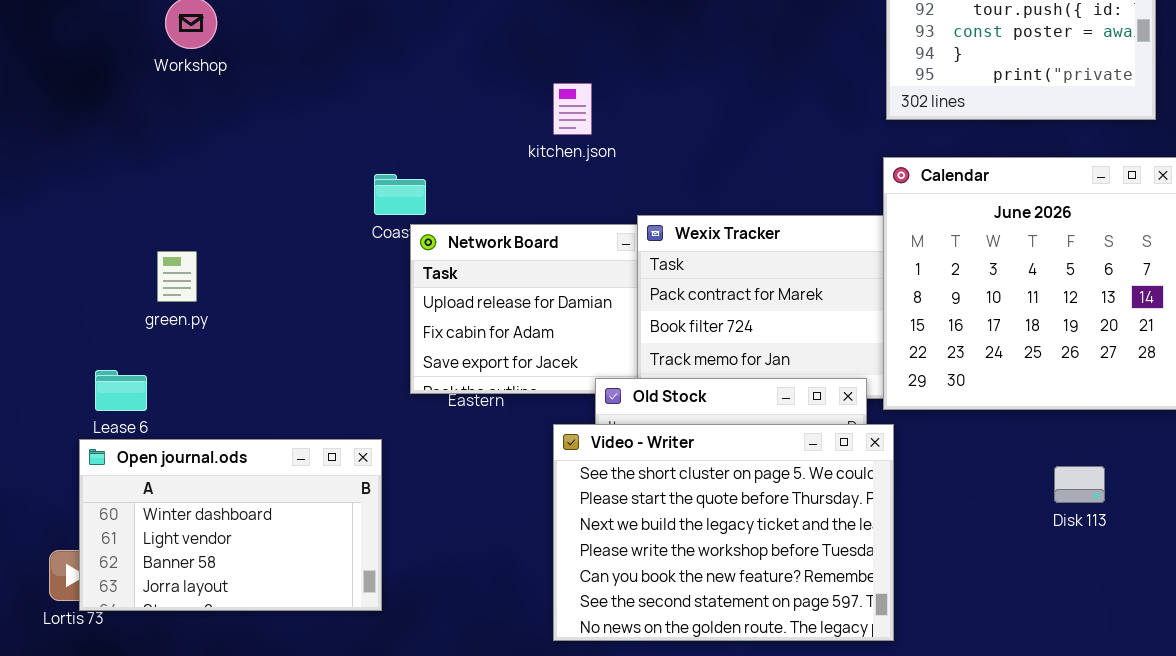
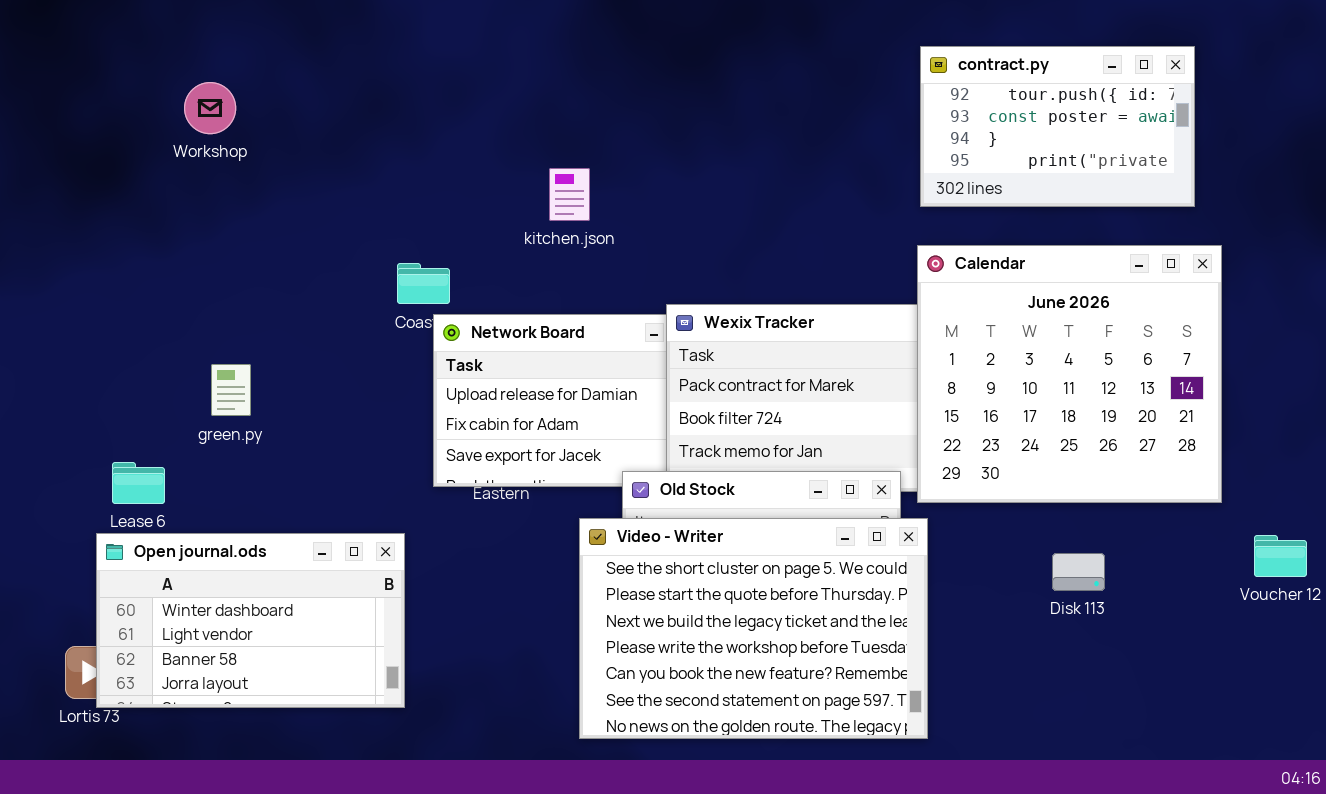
kitchen.json: [553,83,592,135] -> [549,168,590,221], moved
green.py: [157,251,197,302] -> [211,364,251,416], moved
Disk 113: [1054,466,1105,503] -> [1052,553,1105,591], moved

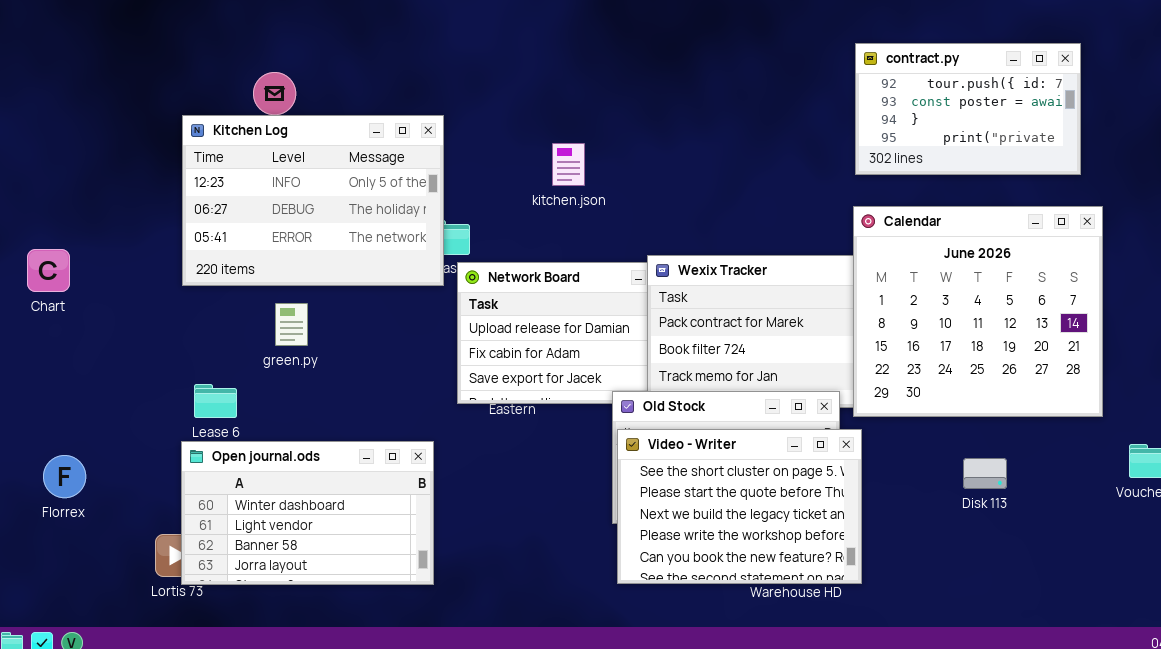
Kitchen Log: none -> [182,115,444,286], opened
Video - Writer: [579,518,928,739] -> [617,429,862,584], resized

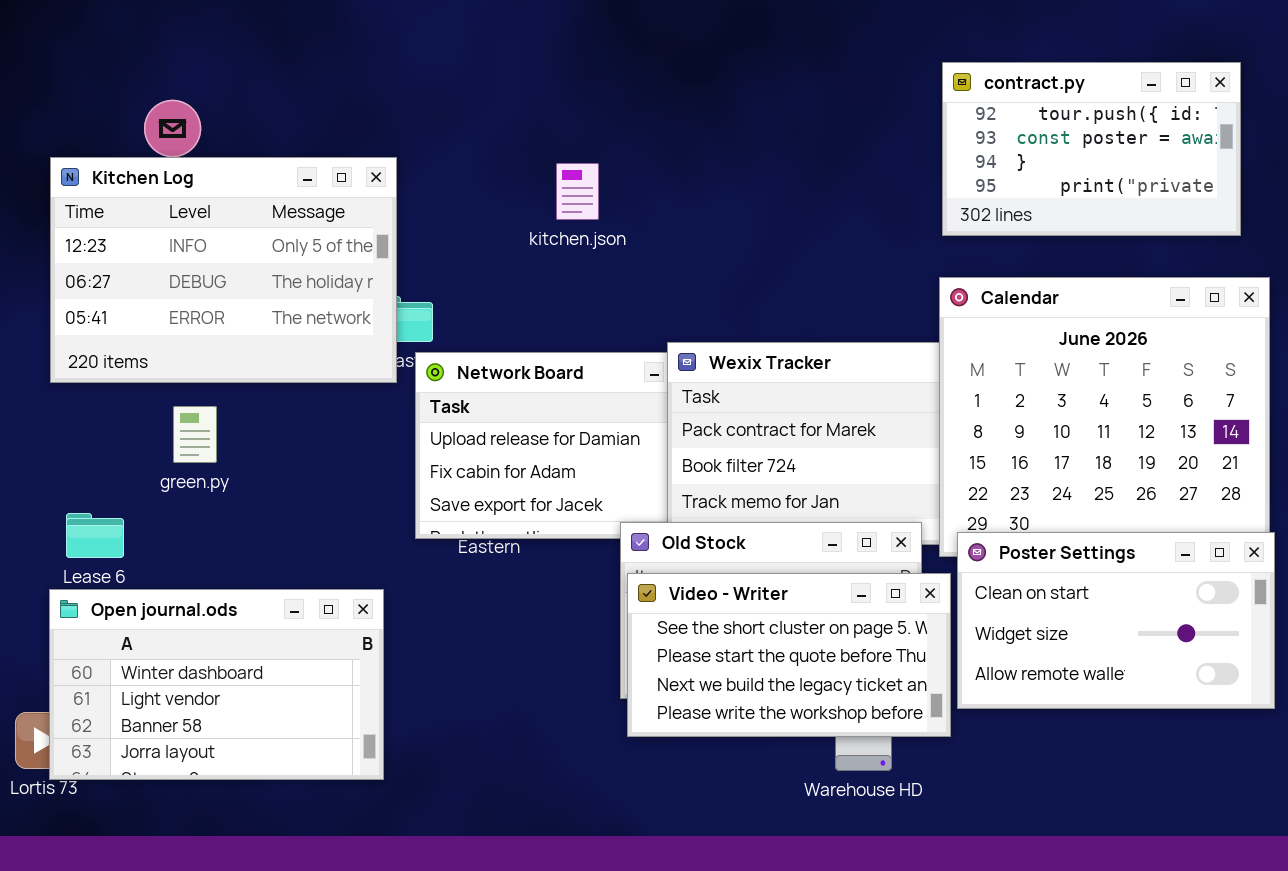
kitchen.json: [552,143,585,186] -> [556,163,599,220], moved
Poster Settings: none -> [957,532,1275,709], opened
Video - Writer: [617,429,862,584] -> [627,573,951,737], resized

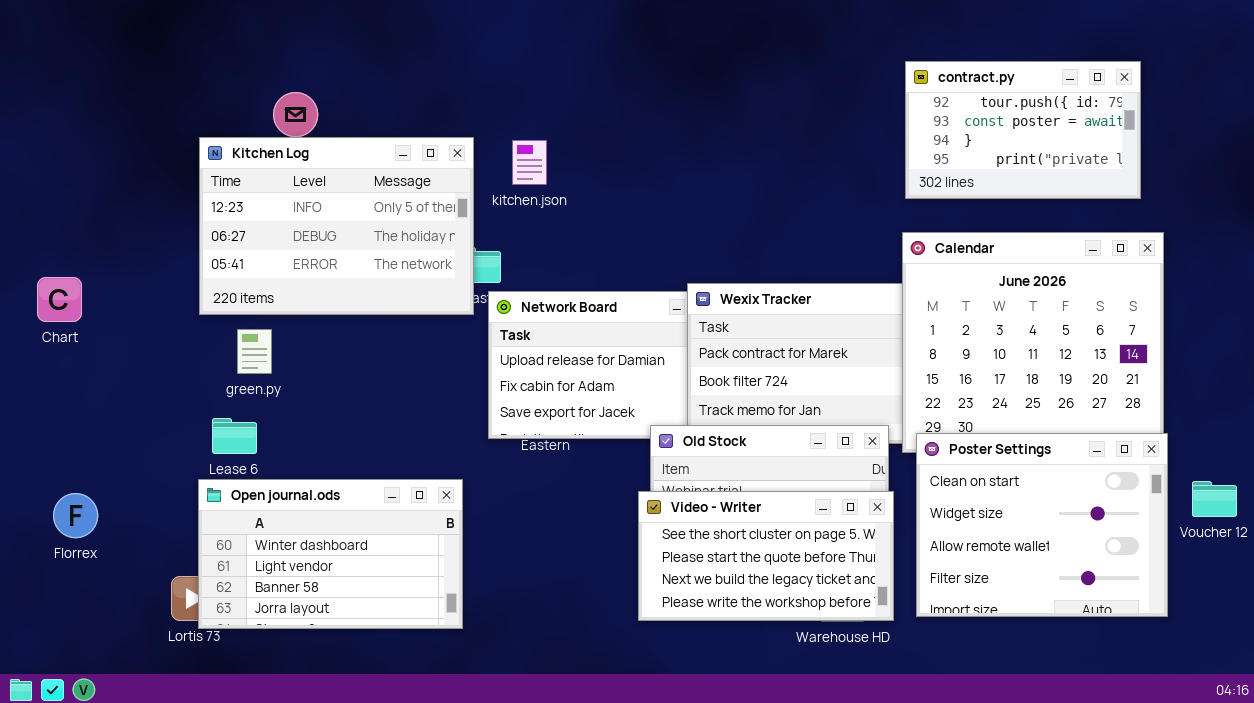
kitchen.json: [556,163,599,220] -> [512,140,547,185], moved
green.py: [173,406,217,463] -> [237,329,272,374], moved
Poster Settings: [957,532,1275,709] -> [916,433,1168,617], resized
Video - Writer: [627,573,951,737] -> [638,491,894,621], moved

